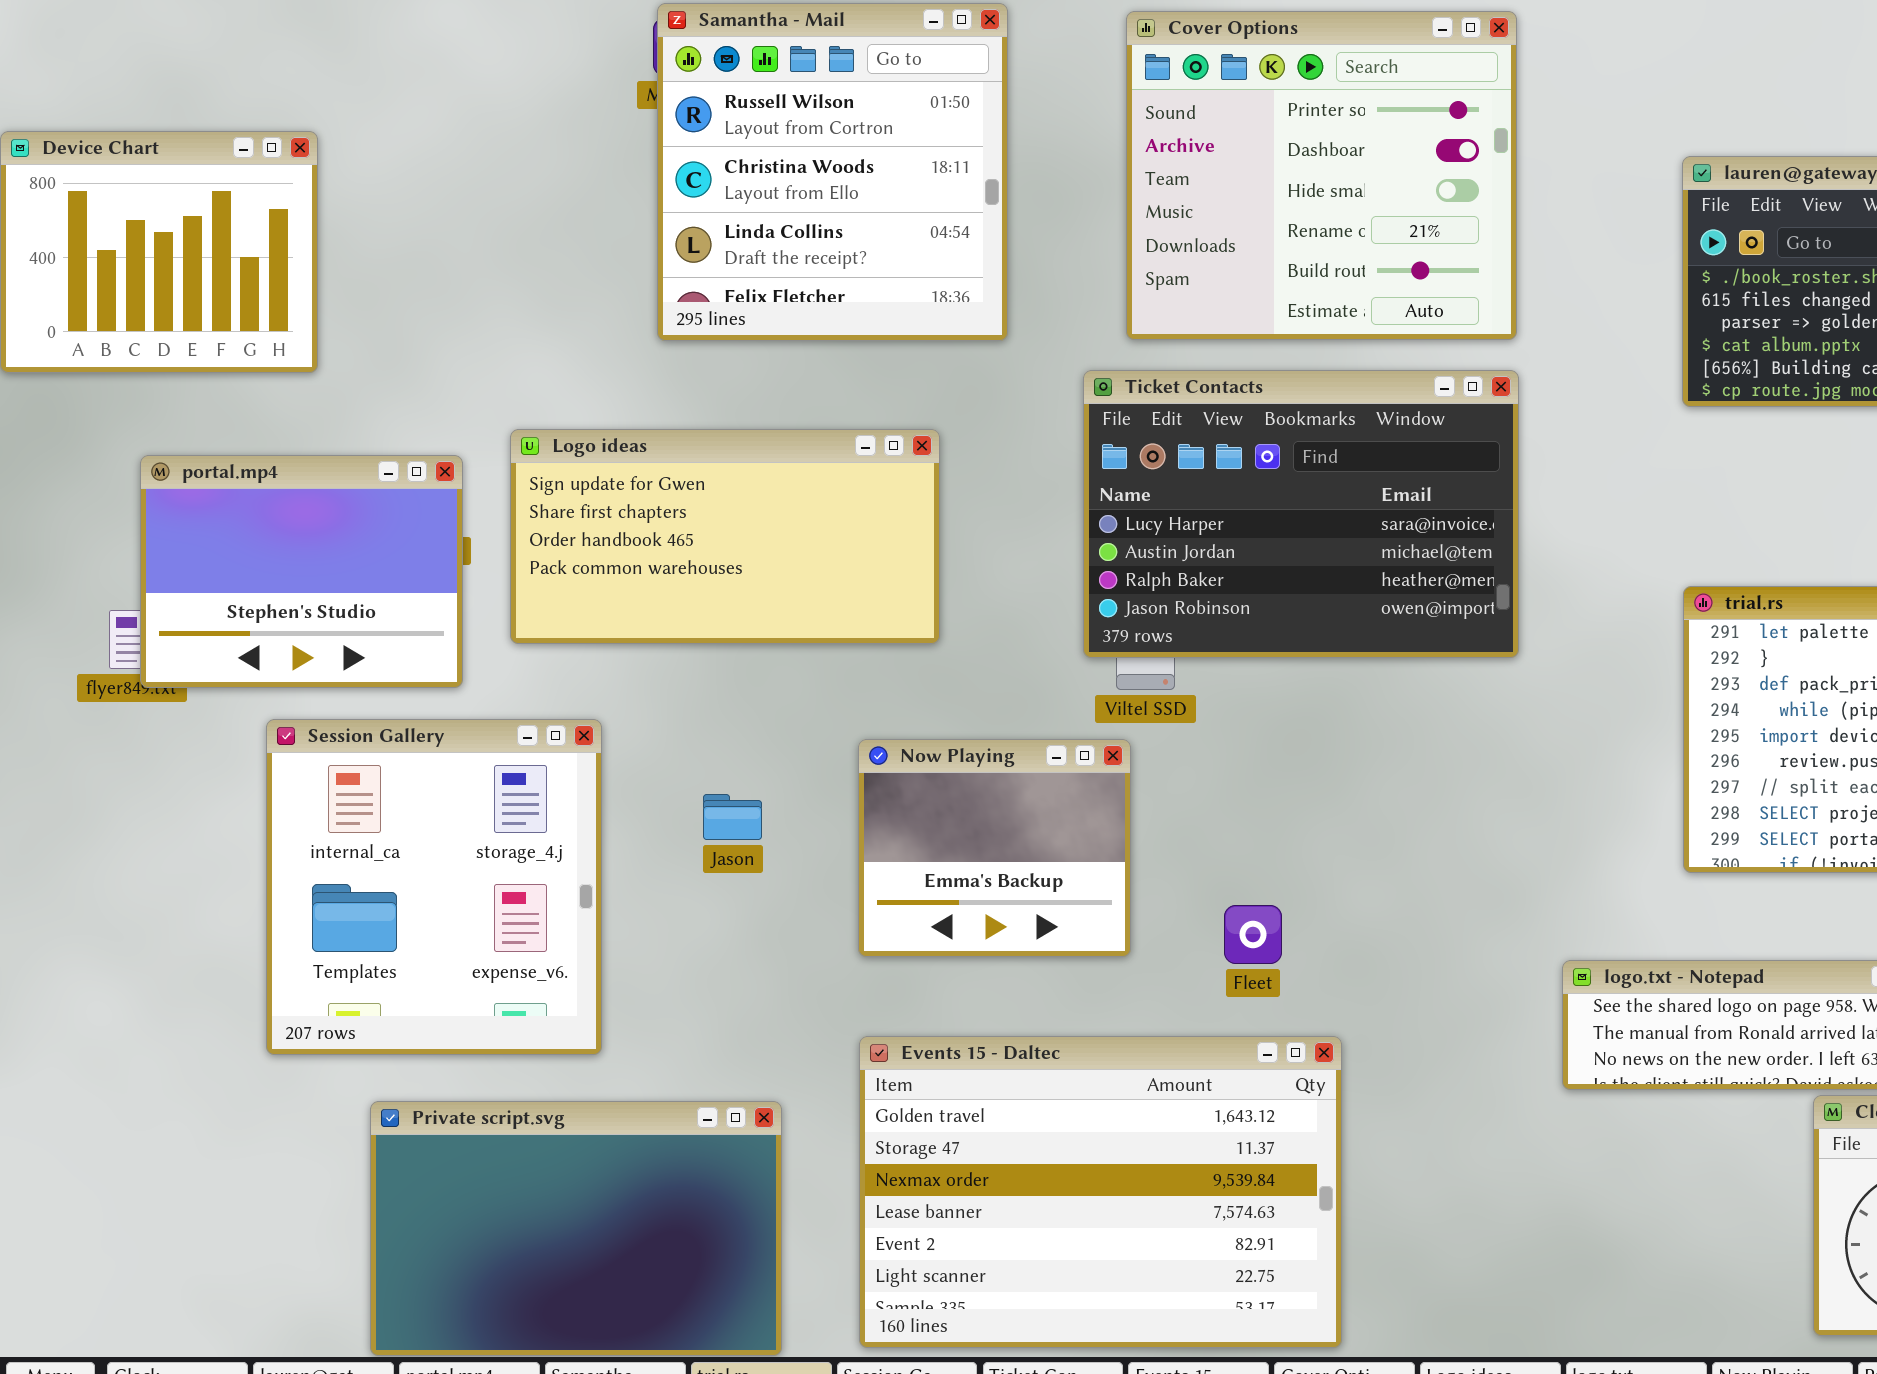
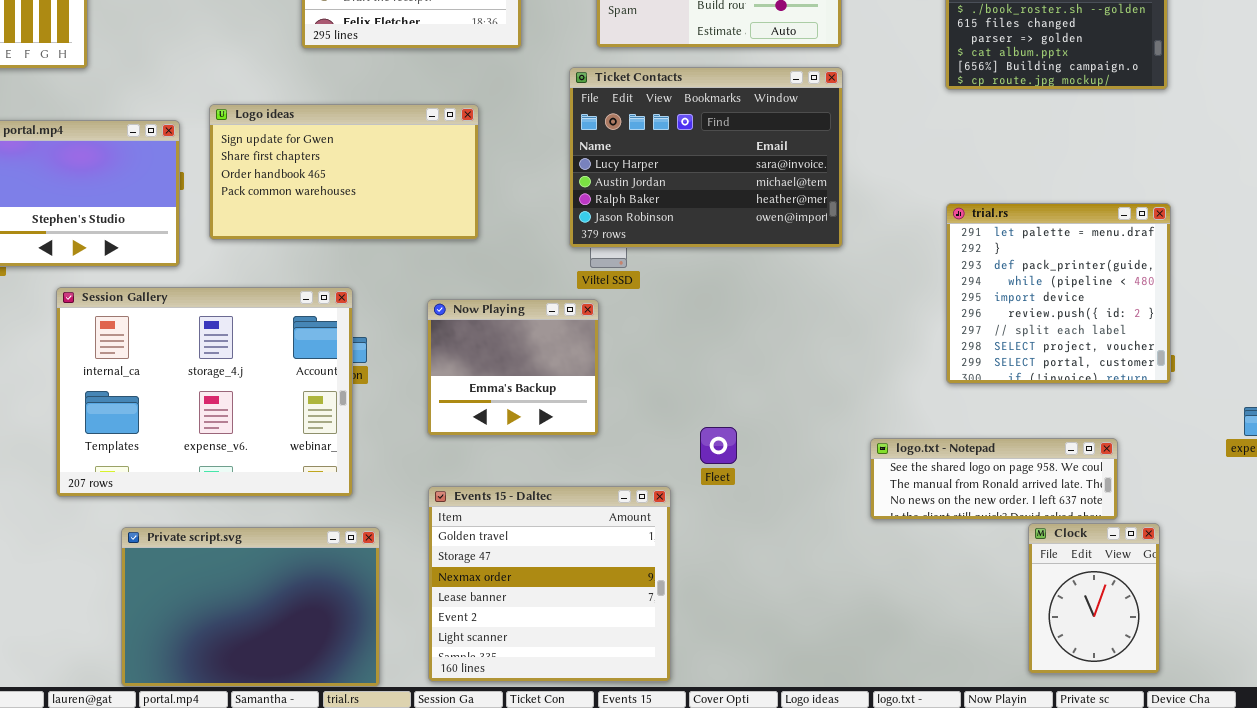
Session Gallery: [266,719,602,1055] -> [56,287,353,497], resized
Fleet: [1224,905,1282,964] -> [700,427,737,464], moved
Events 15 - Daltec: [859,1036,1342,1348] -> [428,486,671,682], resized

